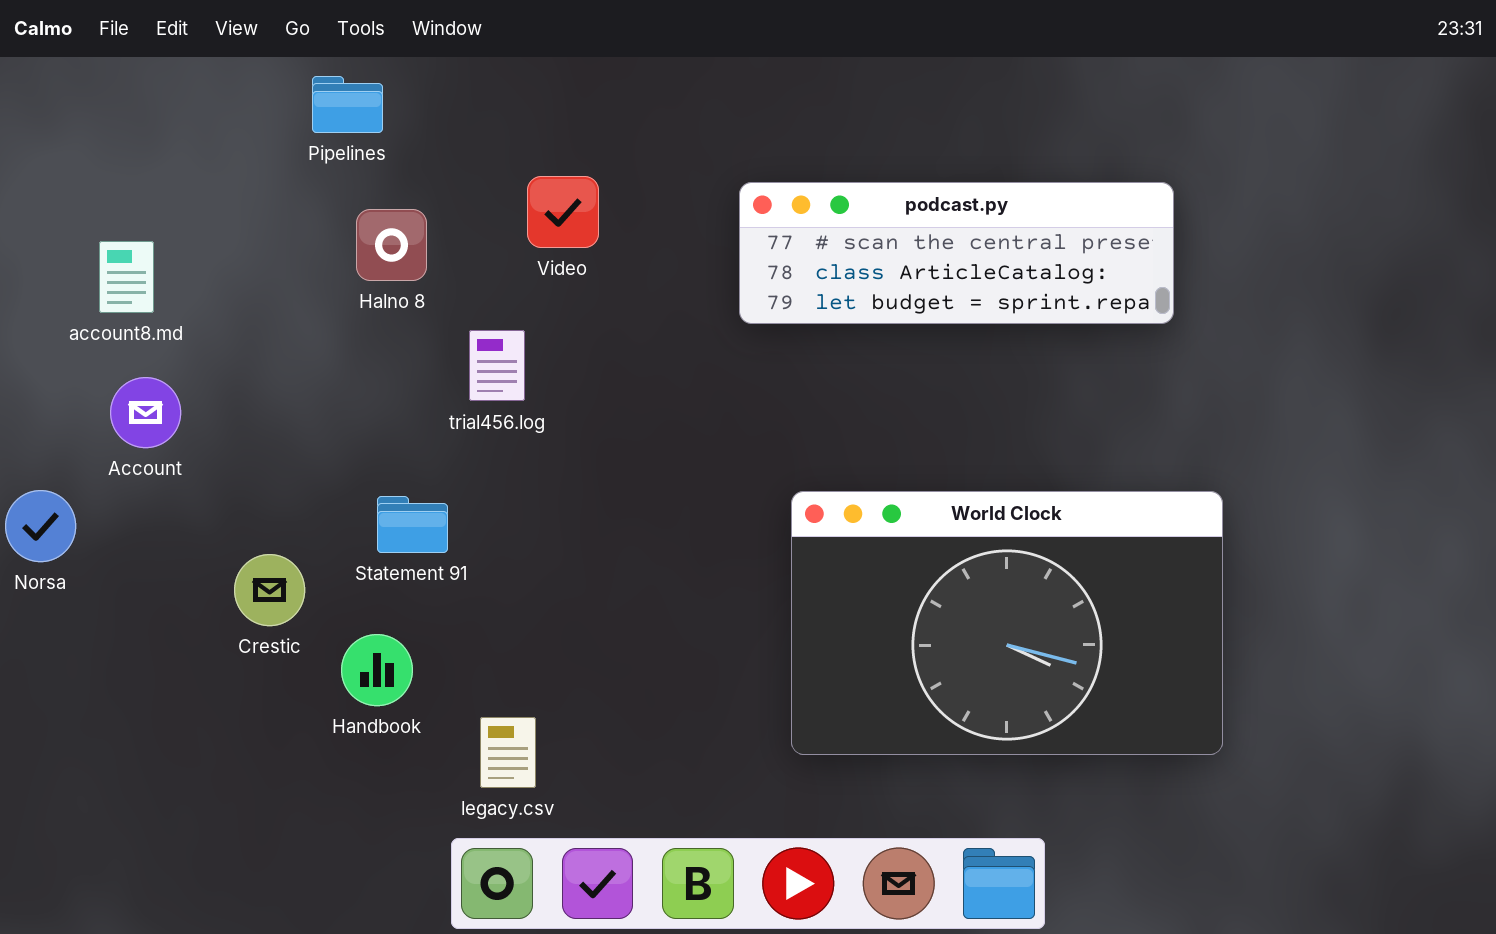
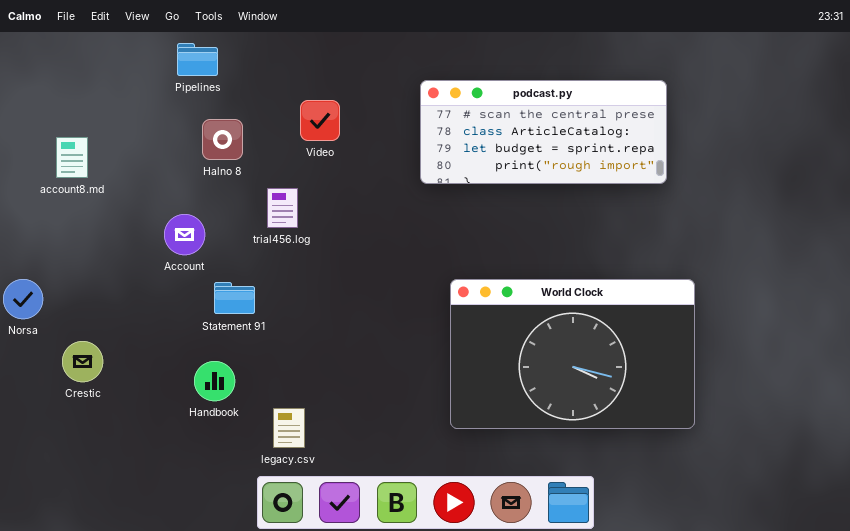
podcast.py: [739,182,1174,324] -> [420,80,667,184], resized
Account: [110,377,181,448] -> [164,214,205,255], moved
Crestic: [234,554,305,626] -> [62,341,103,382], moved

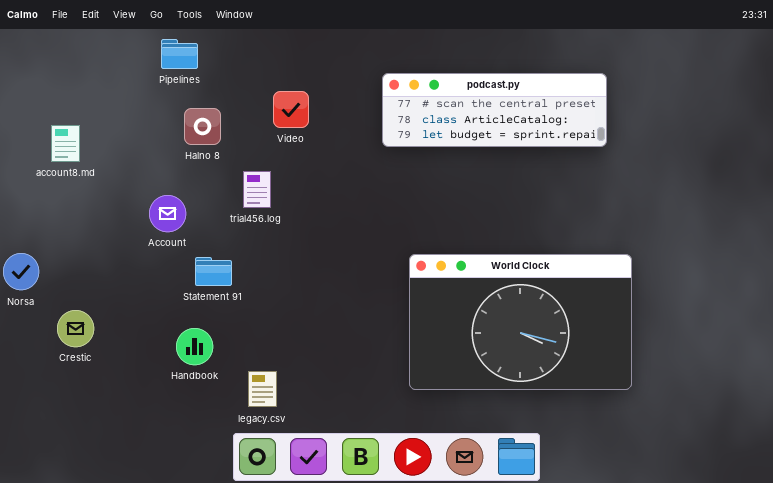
podcast.py: [420,80,667,184] -> [382,73,607,147], resized

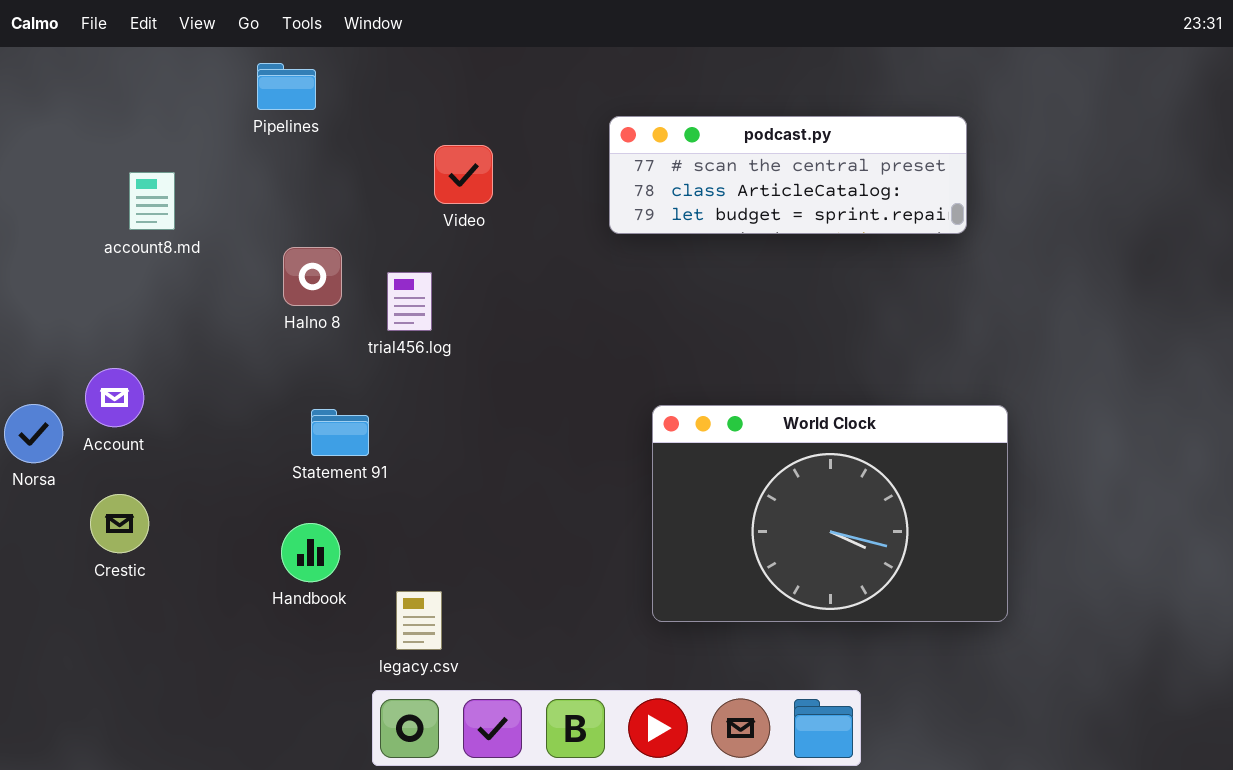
Halno 8: [184,108,221,145] -> [283,247,342,306], moved
account8.md: [51,125,80,162] -> [129,172,175,230], moved
Account: [149,195,186,232] -> [85,368,144,427], moved

